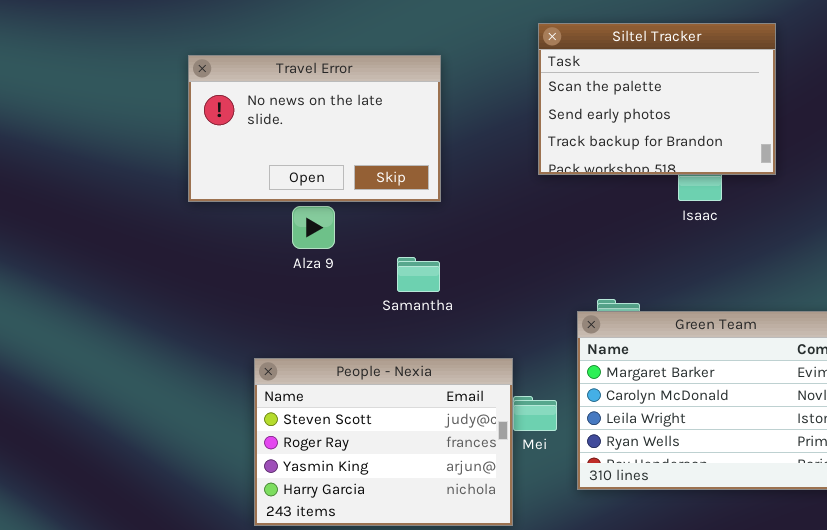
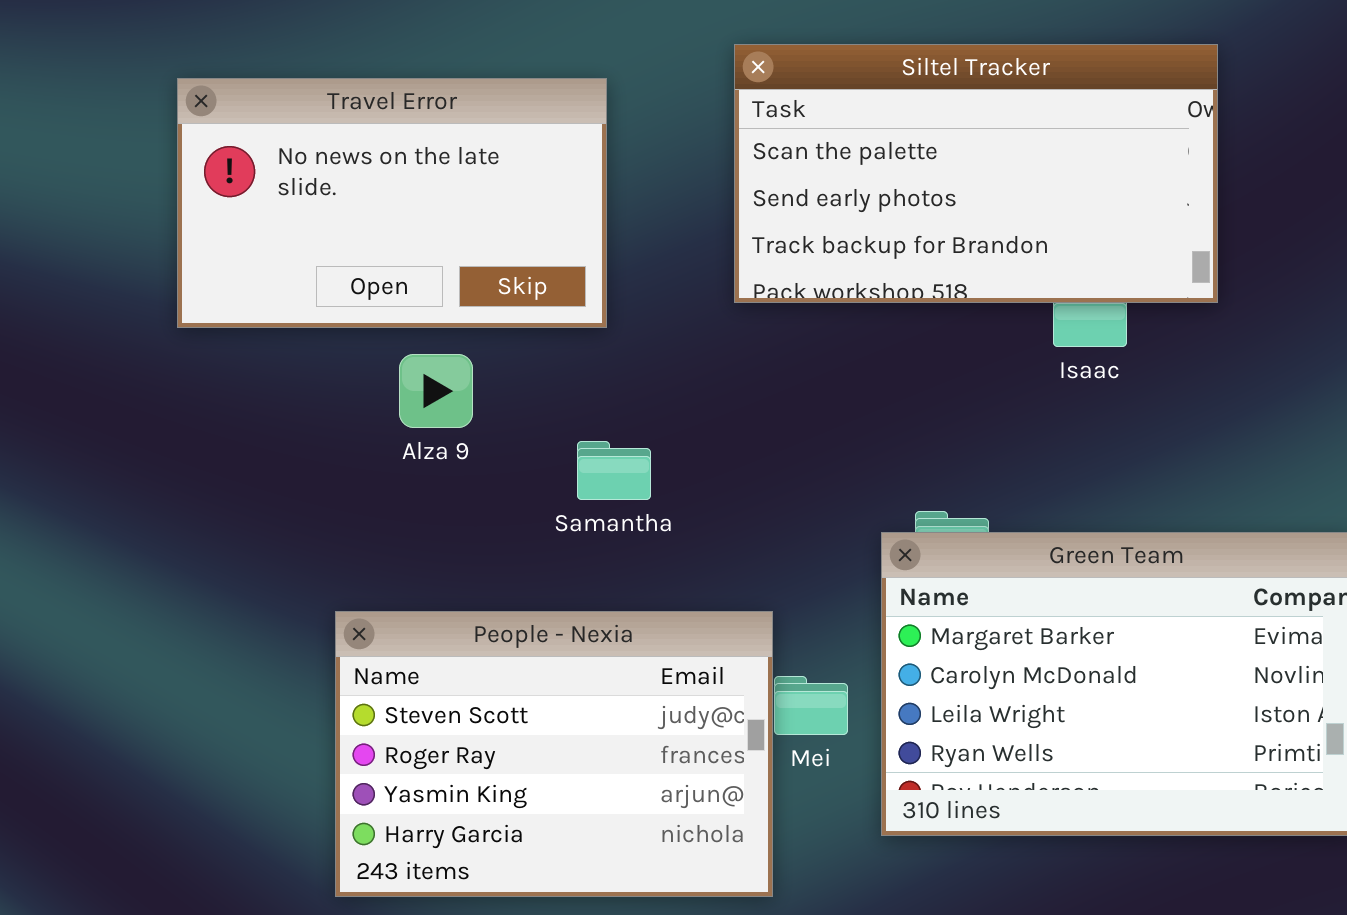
Siltel Tracker: [538,23,776,175] -> [734,44,1218,303], resized
Travel Error: [188,55,441,202] -> [177,78,607,328], moved

